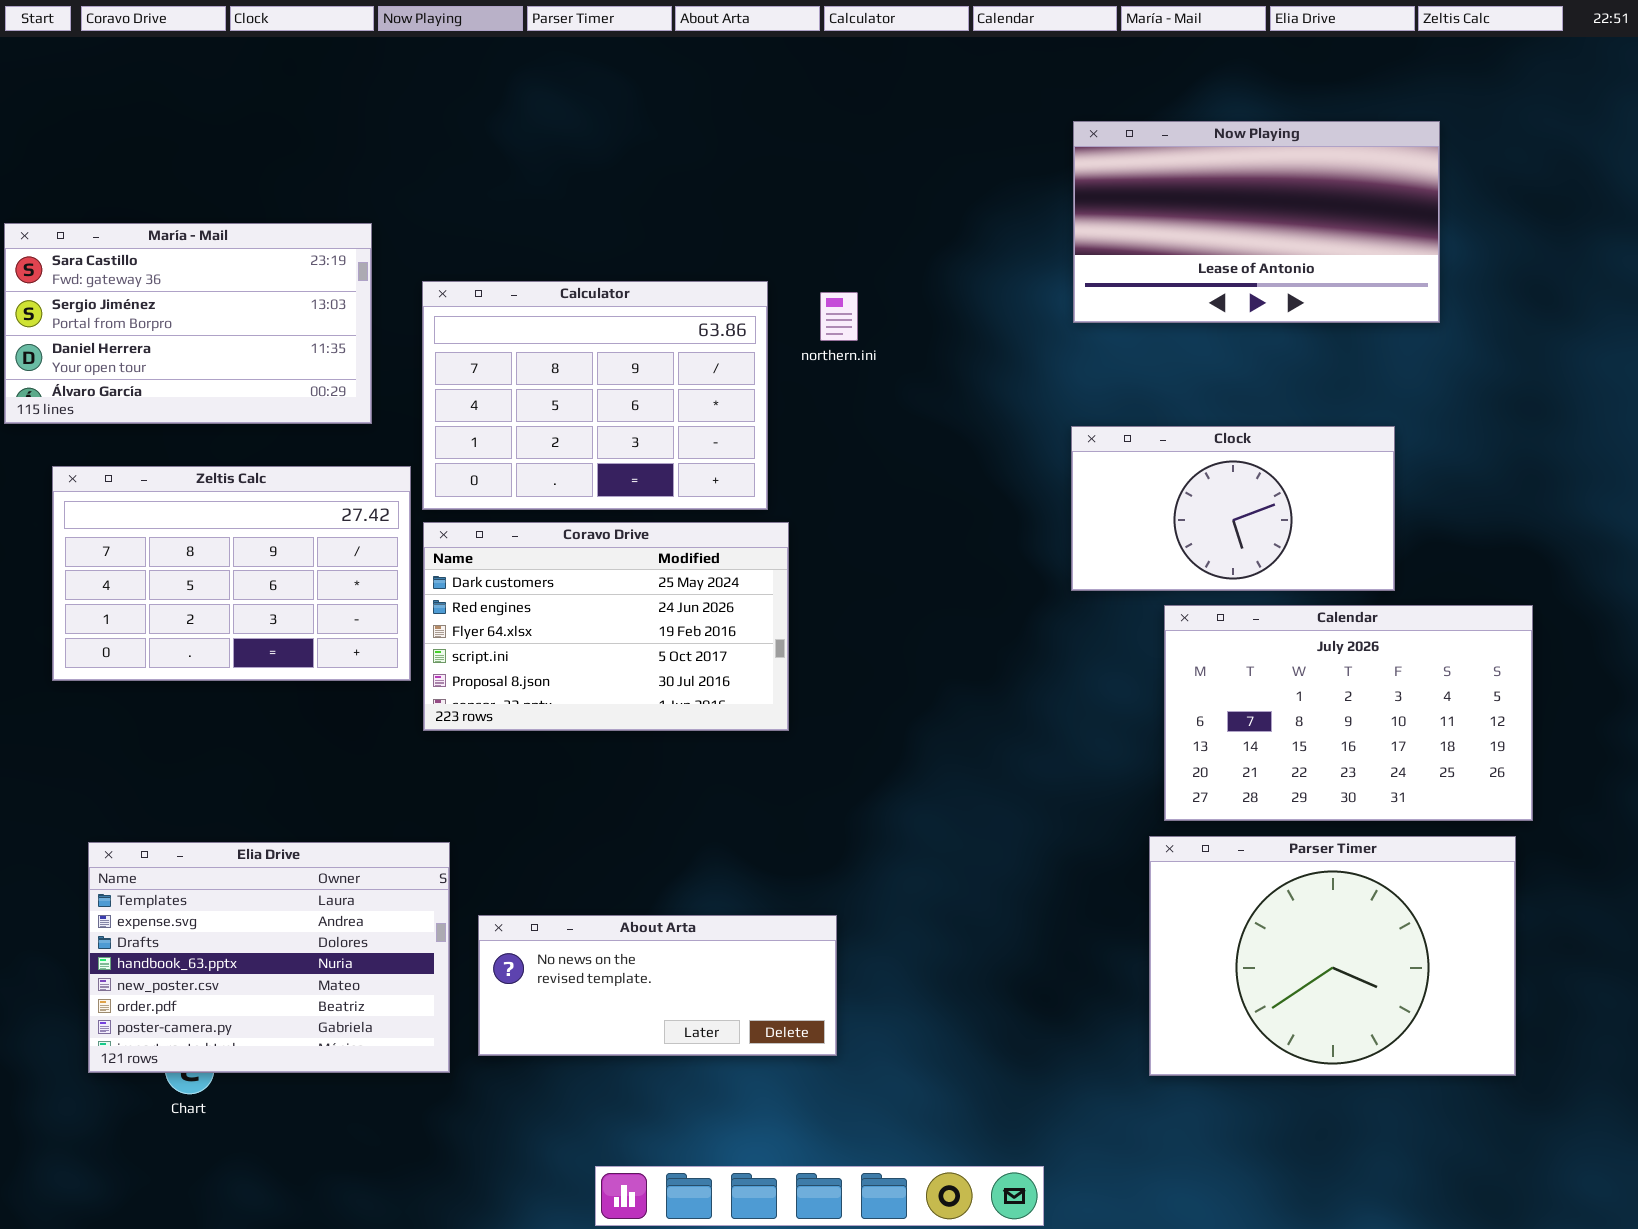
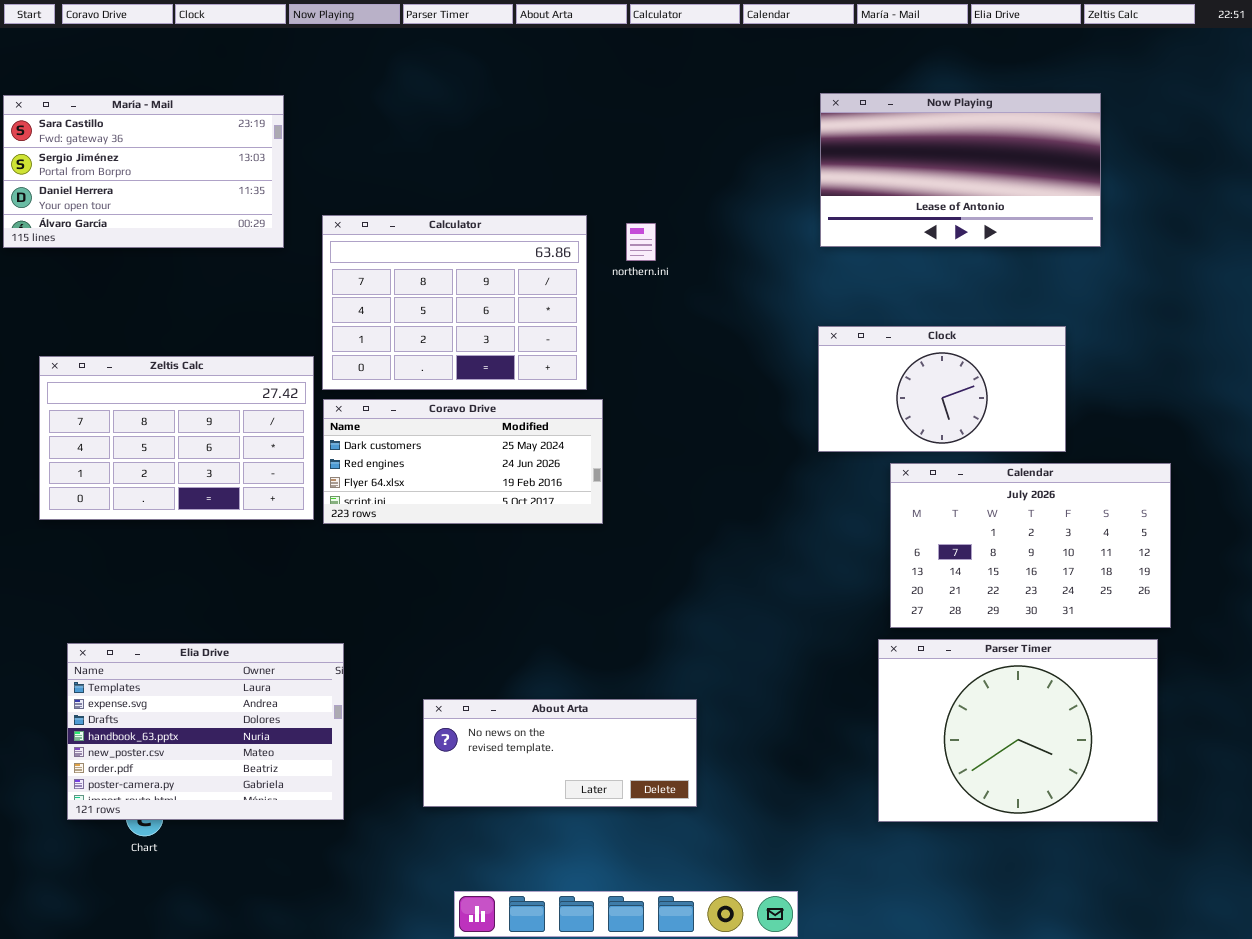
María - Mail: [4,223,372,424] -> [3,95,284,248], moved
Coravo Drive: [423,522,789,731] -> [323,399,603,524], resized
About Arta: [478,915,837,1056] -> [423,699,697,807], moved

